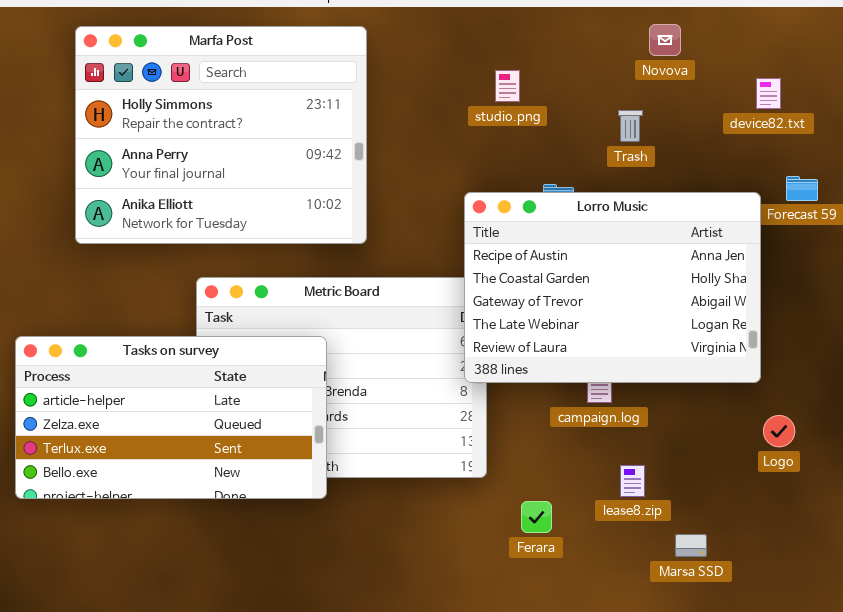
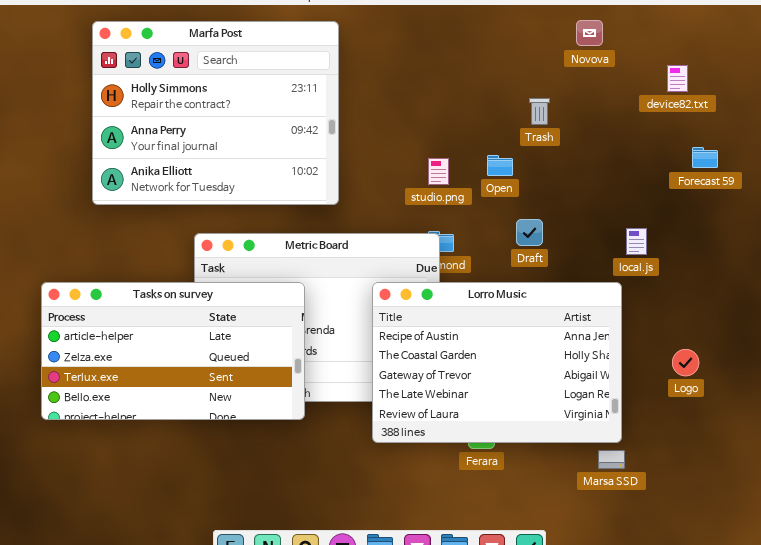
studio.png: [495,70,520,102] -> [428,158,449,185], moved
Trash: [618,110,643,142] -> [529,98,550,125], moved
Lorro Music: [464,192,761,383] -> [372,282,622,443], moved

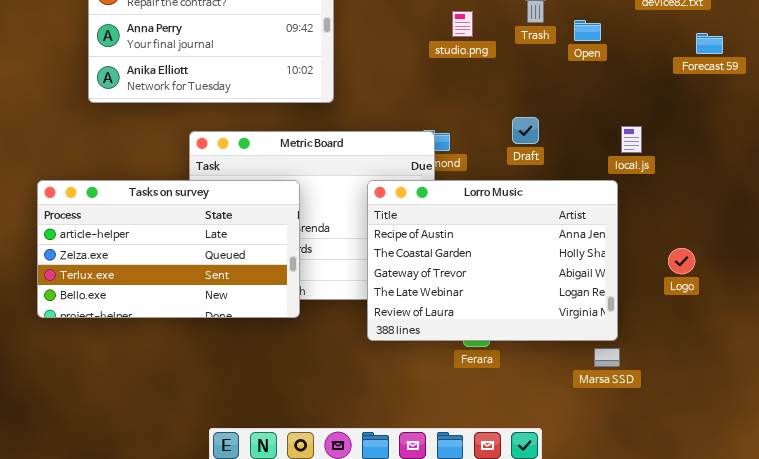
Forecast 59: [692,147,718,168] -> [696,33,723,54], moved
Open: [487,155,513,176] -> [574,20,601,41], moved
studio.png: [428,158,449,185] -> [452,11,473,37], moved

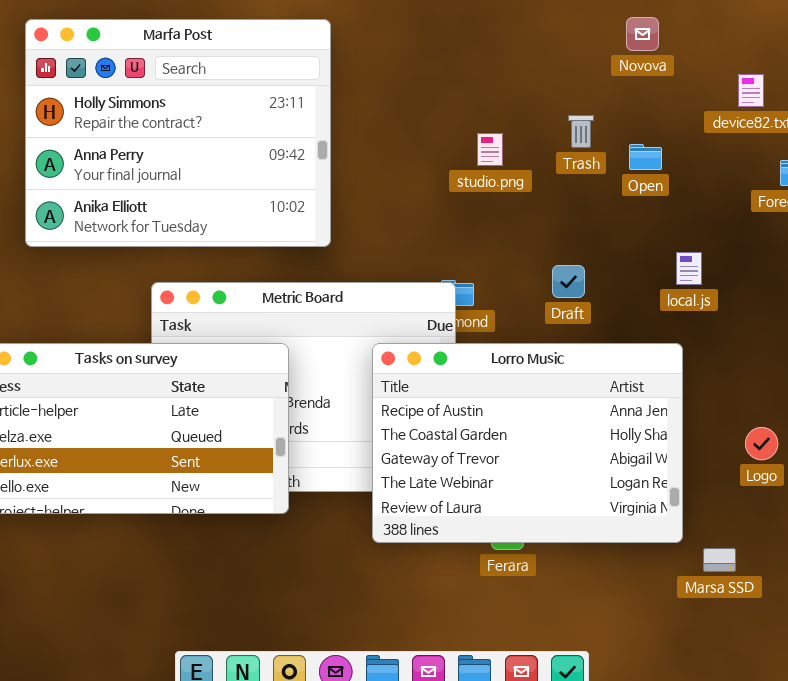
local.js: [621,126,642,153] -> [676,252,702,285], moved
Marsa SSD: [594,348,620,367] -> [703,548,736,572], moved

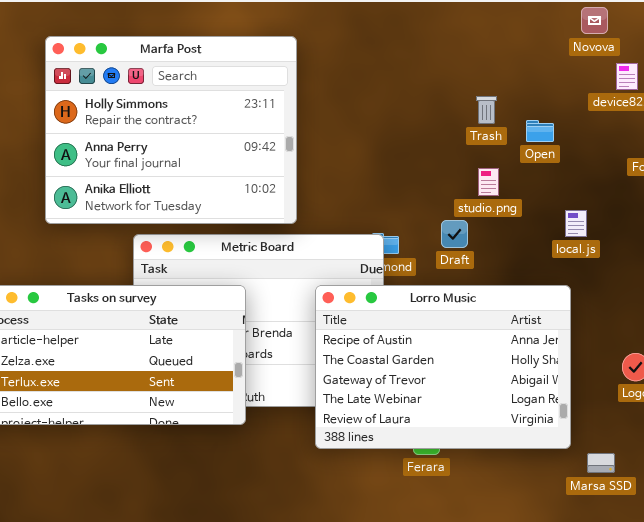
Novova: [626,17,659,51] -> [581,7,608,34], moved
Marfa Post: [25,19,331,247] -> [45,36,297,224], moved
studio.png: [477,133,503,166] -> [478,168,499,196], moved
Draft: [552,265,585,298] -> [441,220,468,248], moved

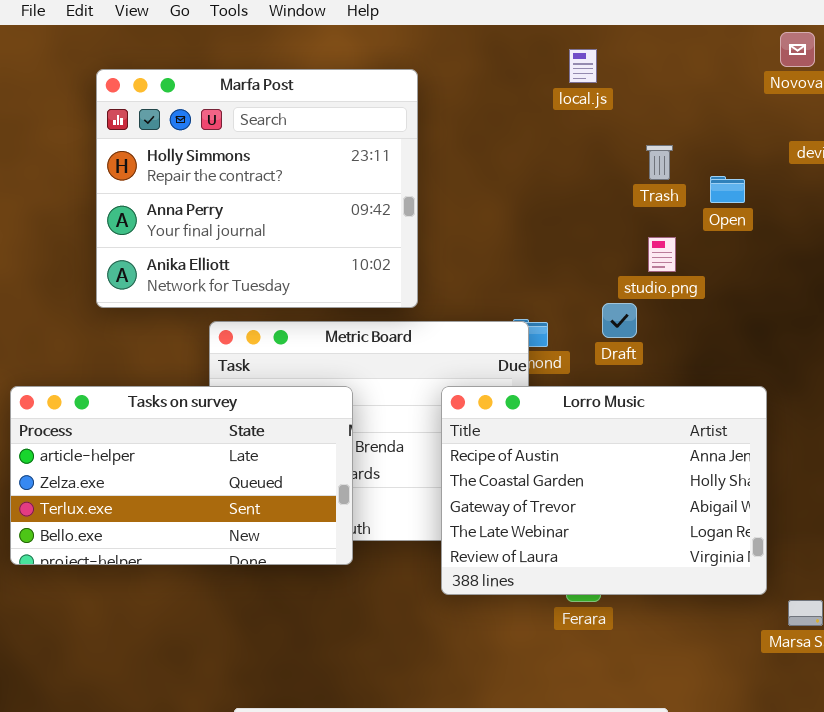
local.js: [565,210,587,237] -> [569,49,597,83], moved

